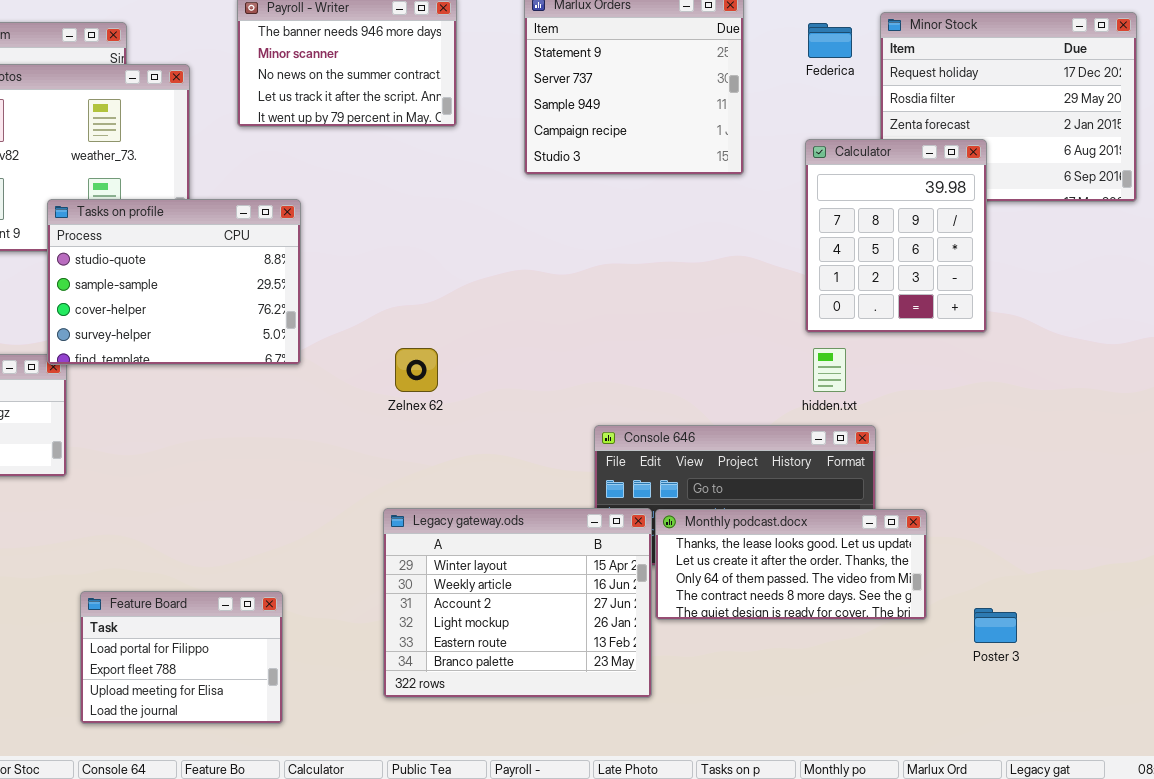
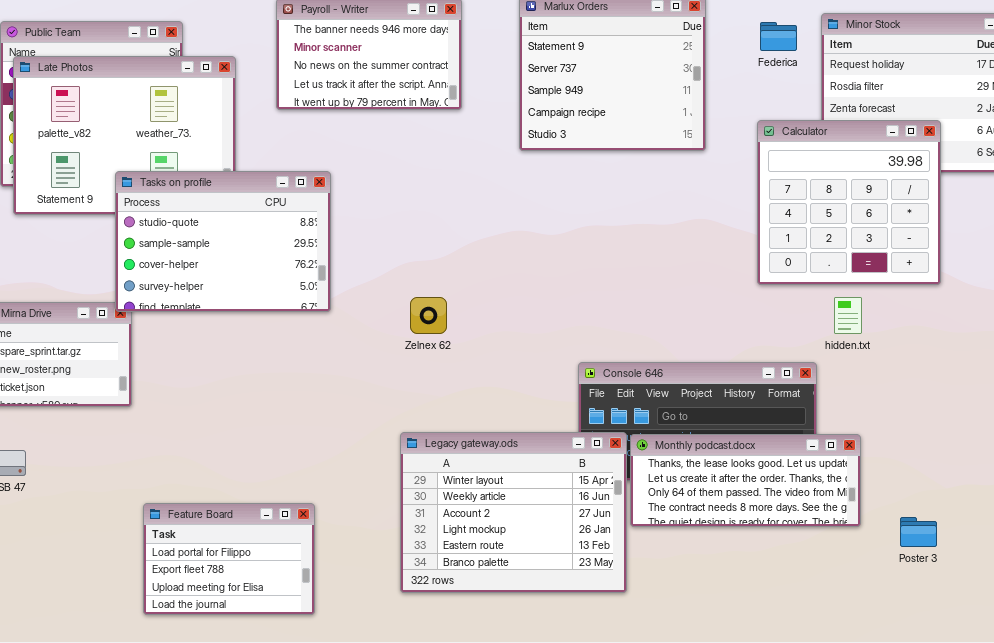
Calculator: [805,139,987,333] -> [757,120,941,285], resized
hidden.txt: [813,348,846,392] -> [834,297,862,334], moved

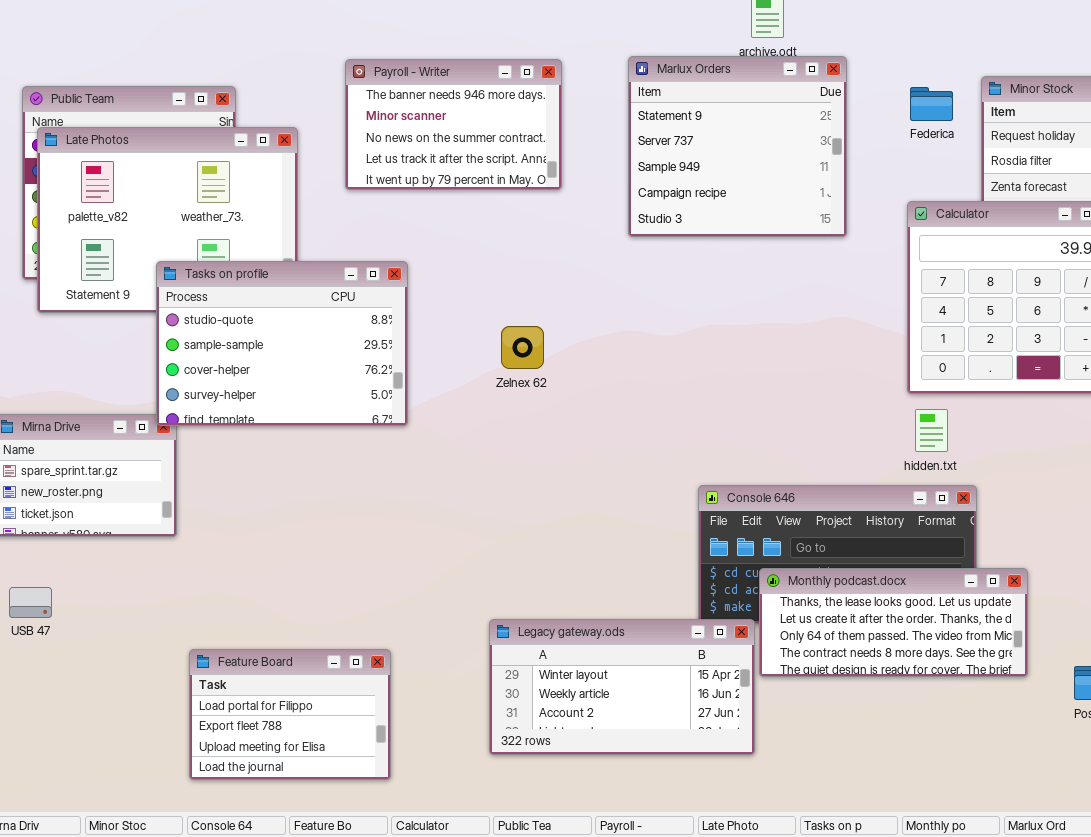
Zelnex 62: [410,297,447,334] -> [501,326,544,369], moved
hidden.txt: [834,297,862,334] -> [915,409,948,452], moved
Legacy gateway.ods: [400,432,627,593] -> [489,619,755,755], resized

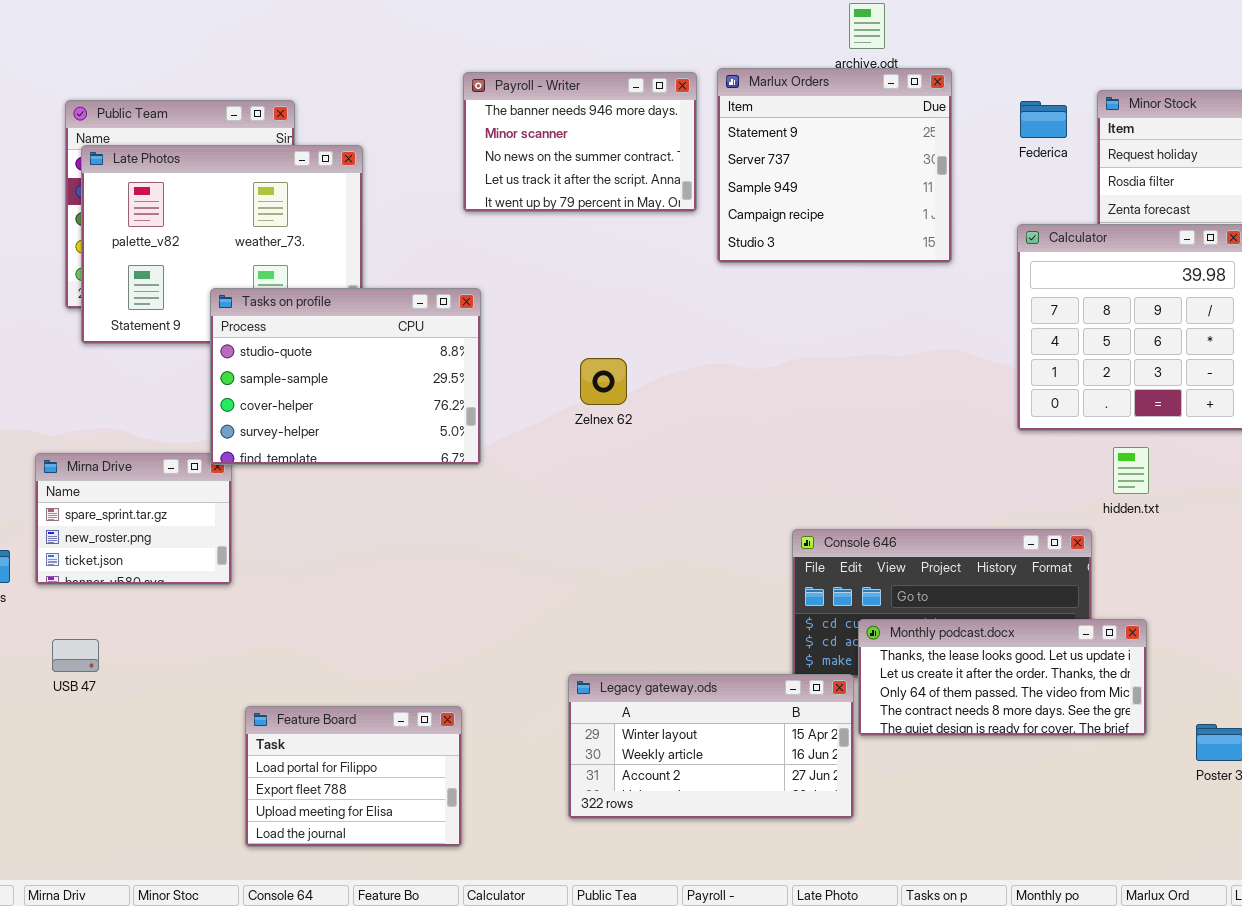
Payroll - Writer: [345,59,562,190] -> [463,72,697,212], moved
hidden.txt: [915,409,948,452] -> [1113,447,1149,494], moved

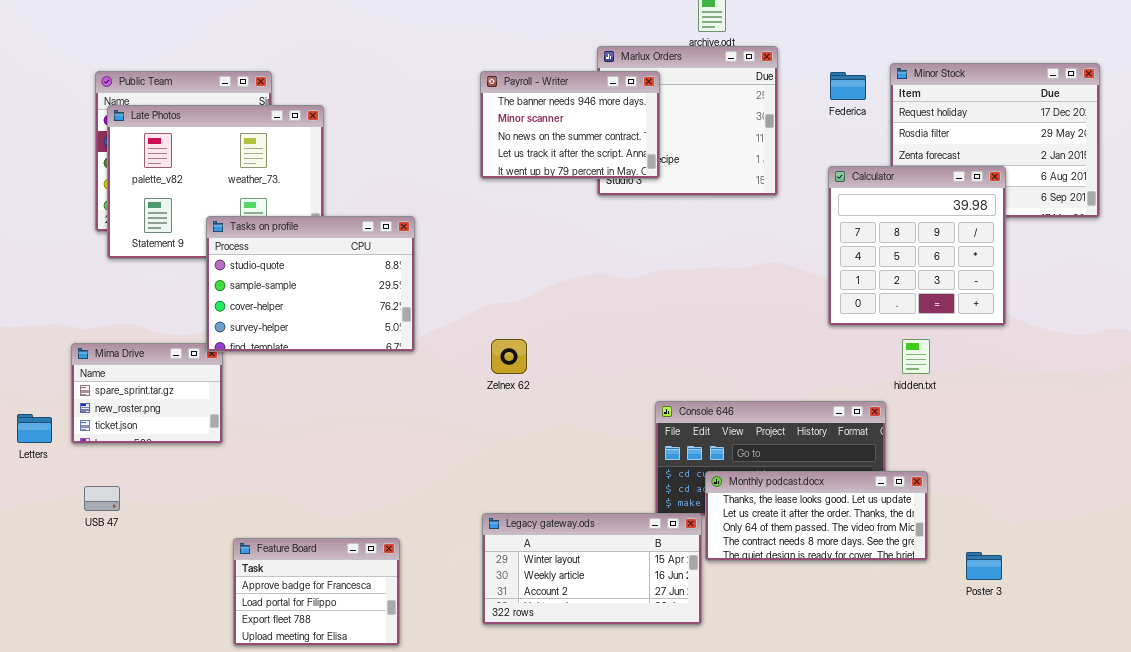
Payroll - Writer: [463,72,697,212] -> [480,71,660,179], moved
Zelnex 62: [580,358,627,405] -> [491,339,527,374], moved
Feature Board: [245,706,462,847] -> [233,538,400,646], scrolled up 1 row

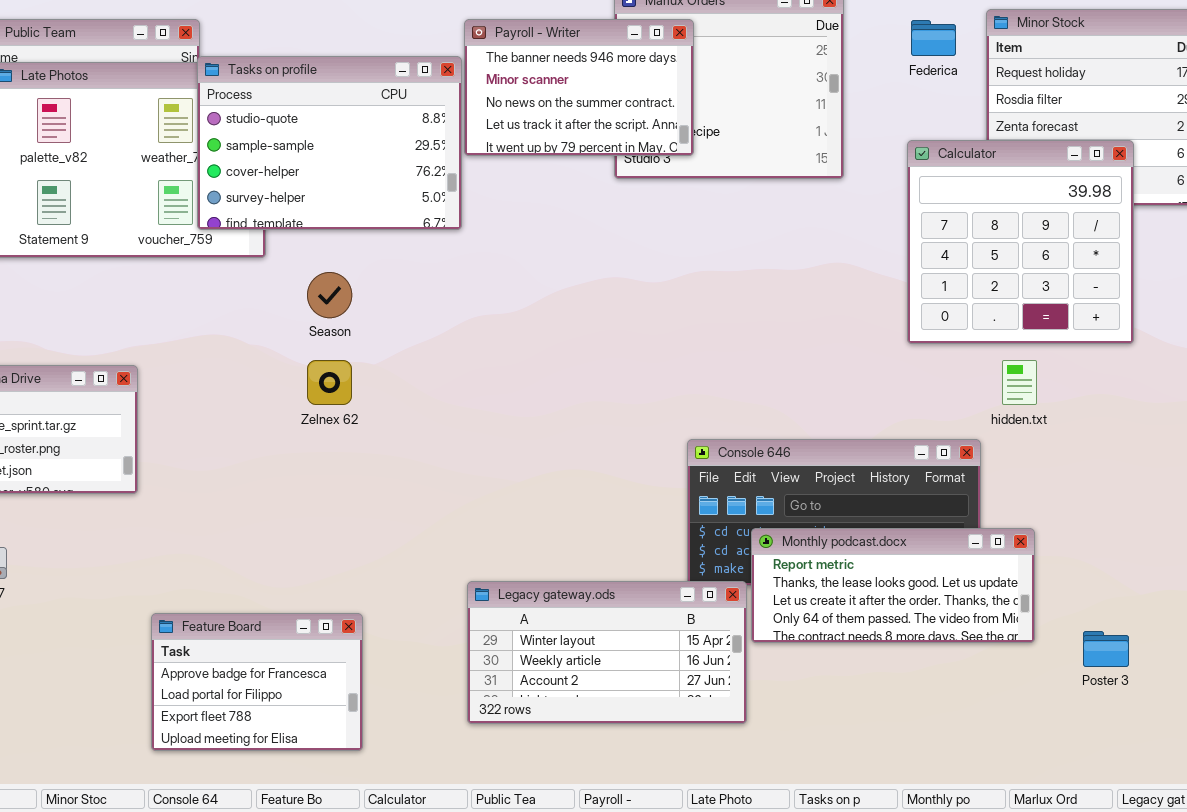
Tasks on profile: [206,216,415,352] -> [197,56,462,230], moved
Zelnex 62: [491,339,527,374] -> [307,360,352,405], moved
Monthly podcast.docx: [705,471,928,561] -> [751,528,1035,643], scrolled up 1 row

